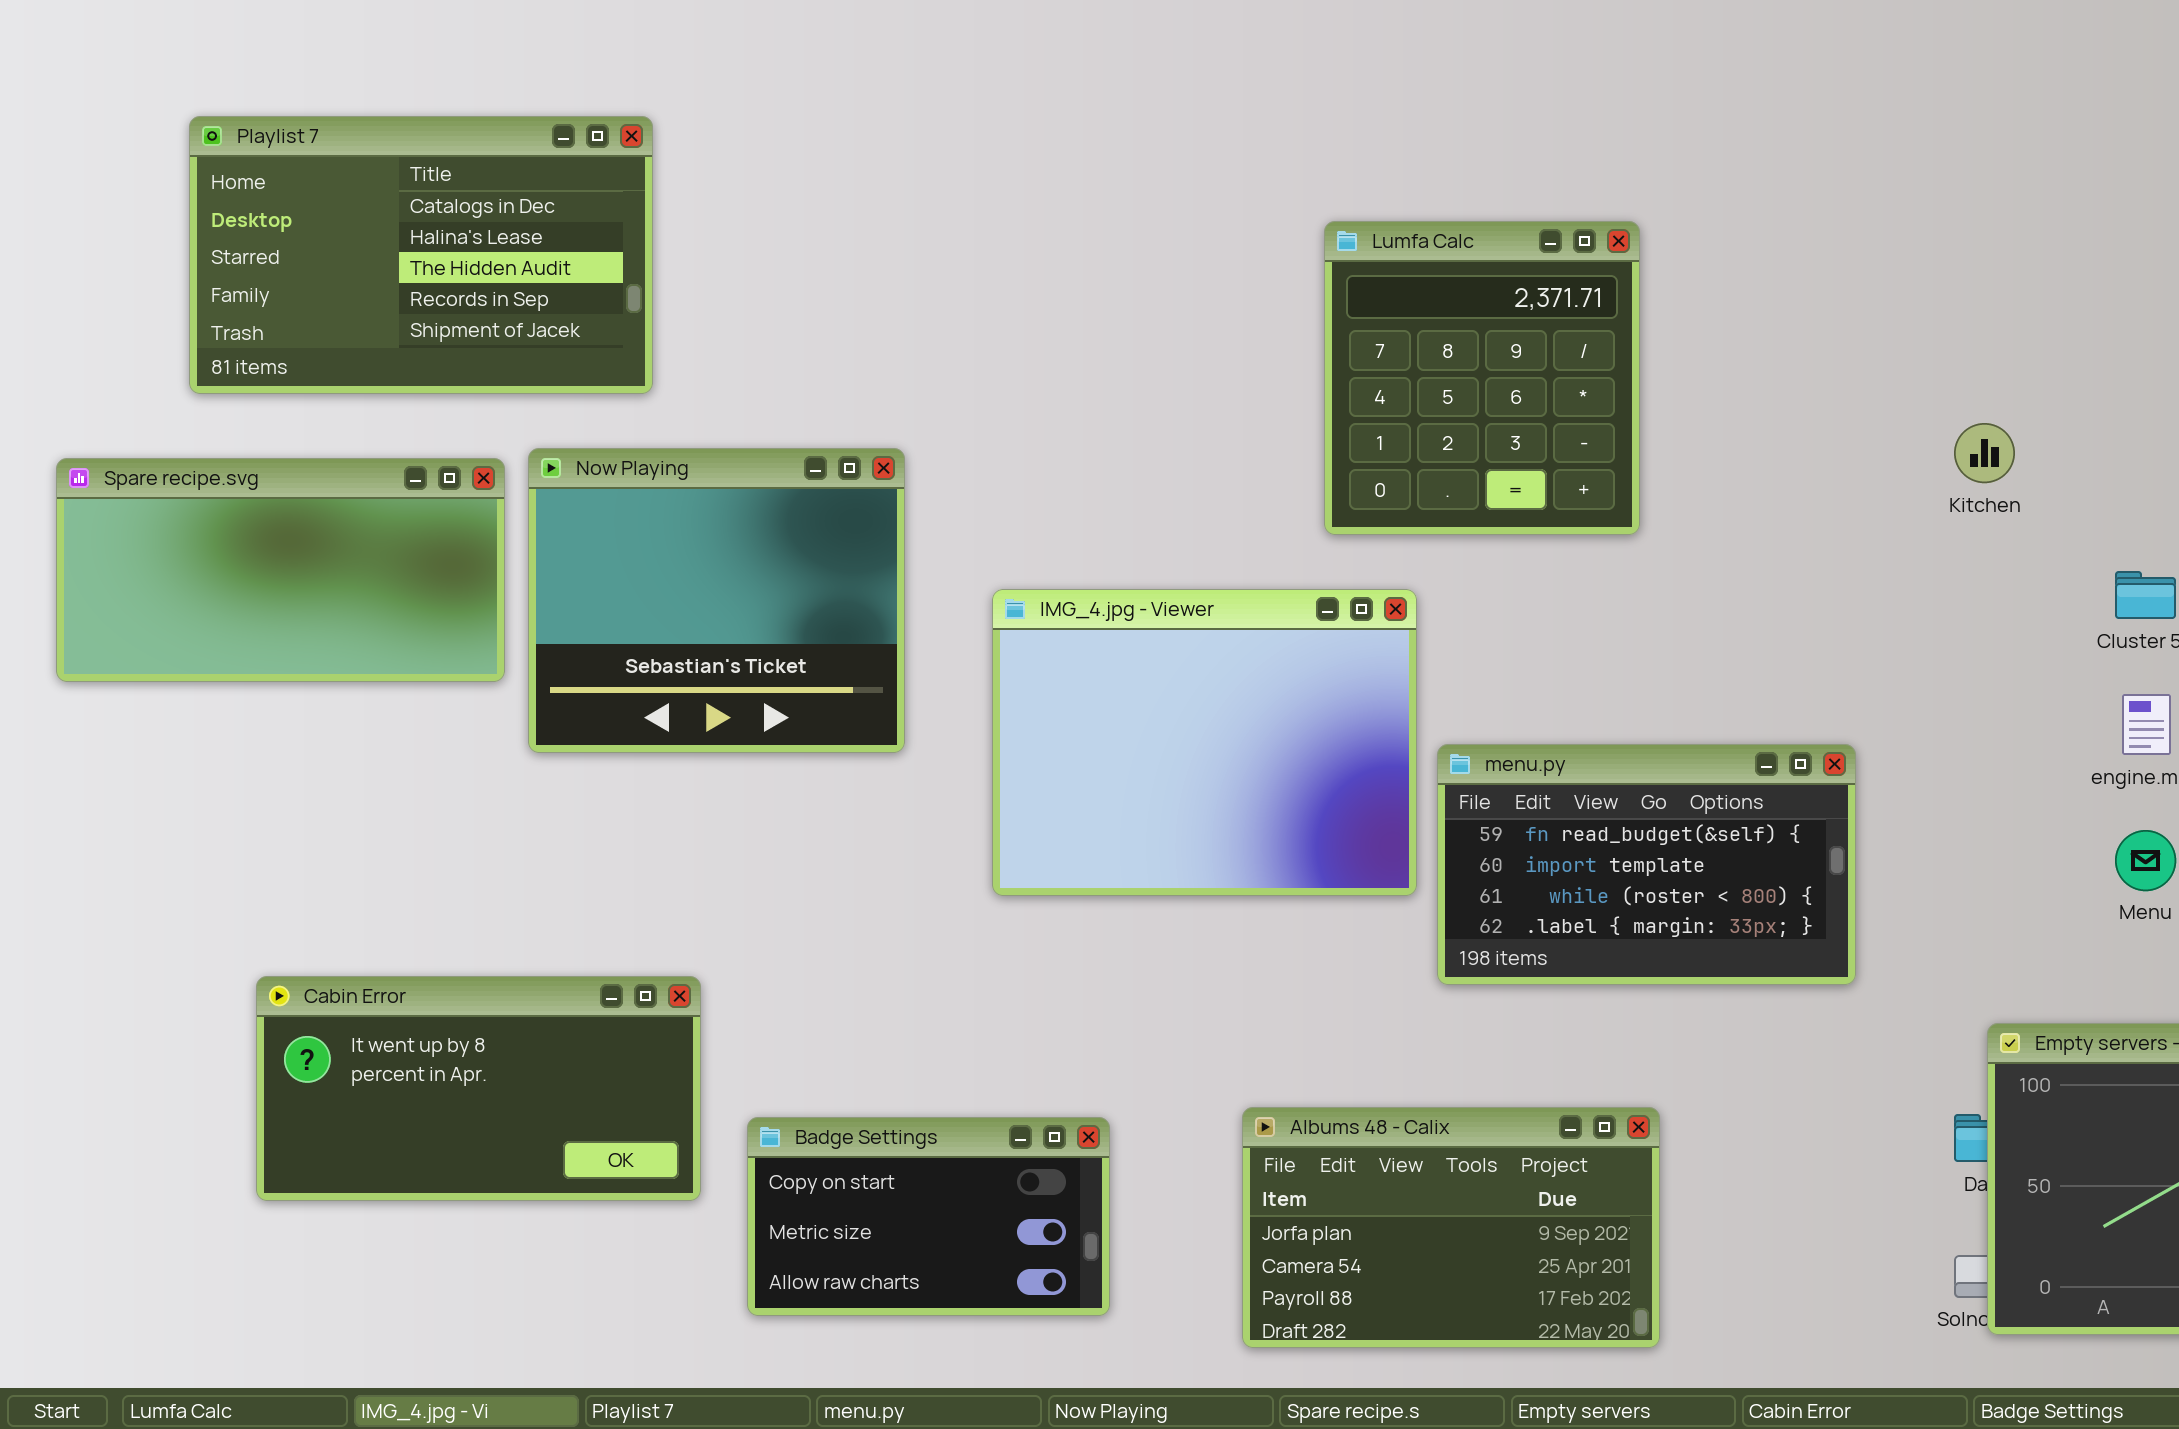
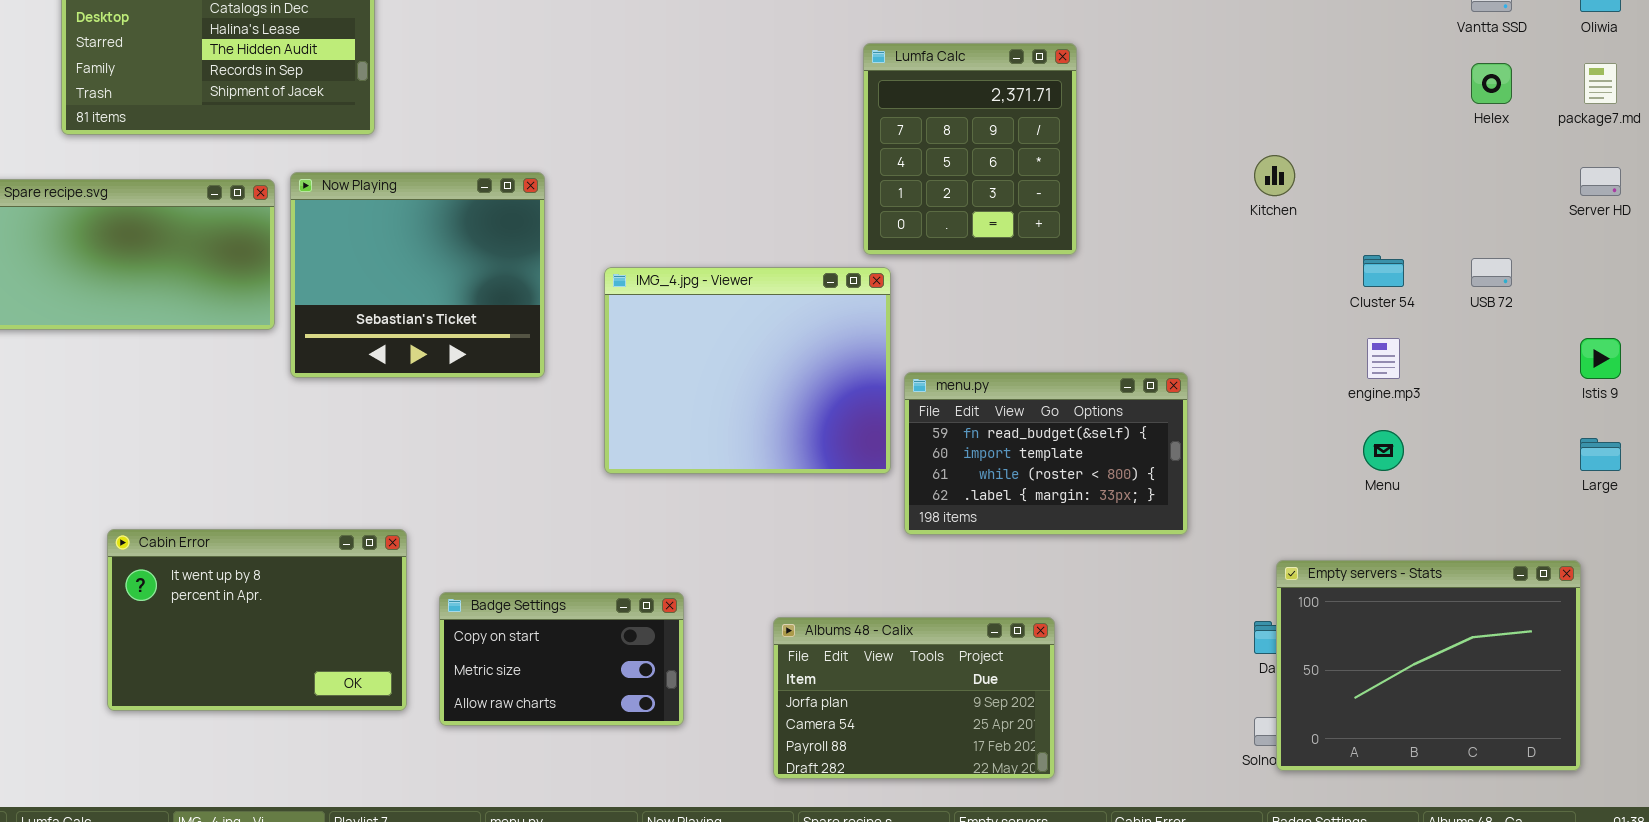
Lumfa Calc: [1324,221,1640,535] -> [863,43,1077,255], moved
Cabin Error: [256,976,701,1201] -> [107,529,407,711], resized
Badge Settings: [747,1117,1110,1316] -> [439,592,684,726], moved

